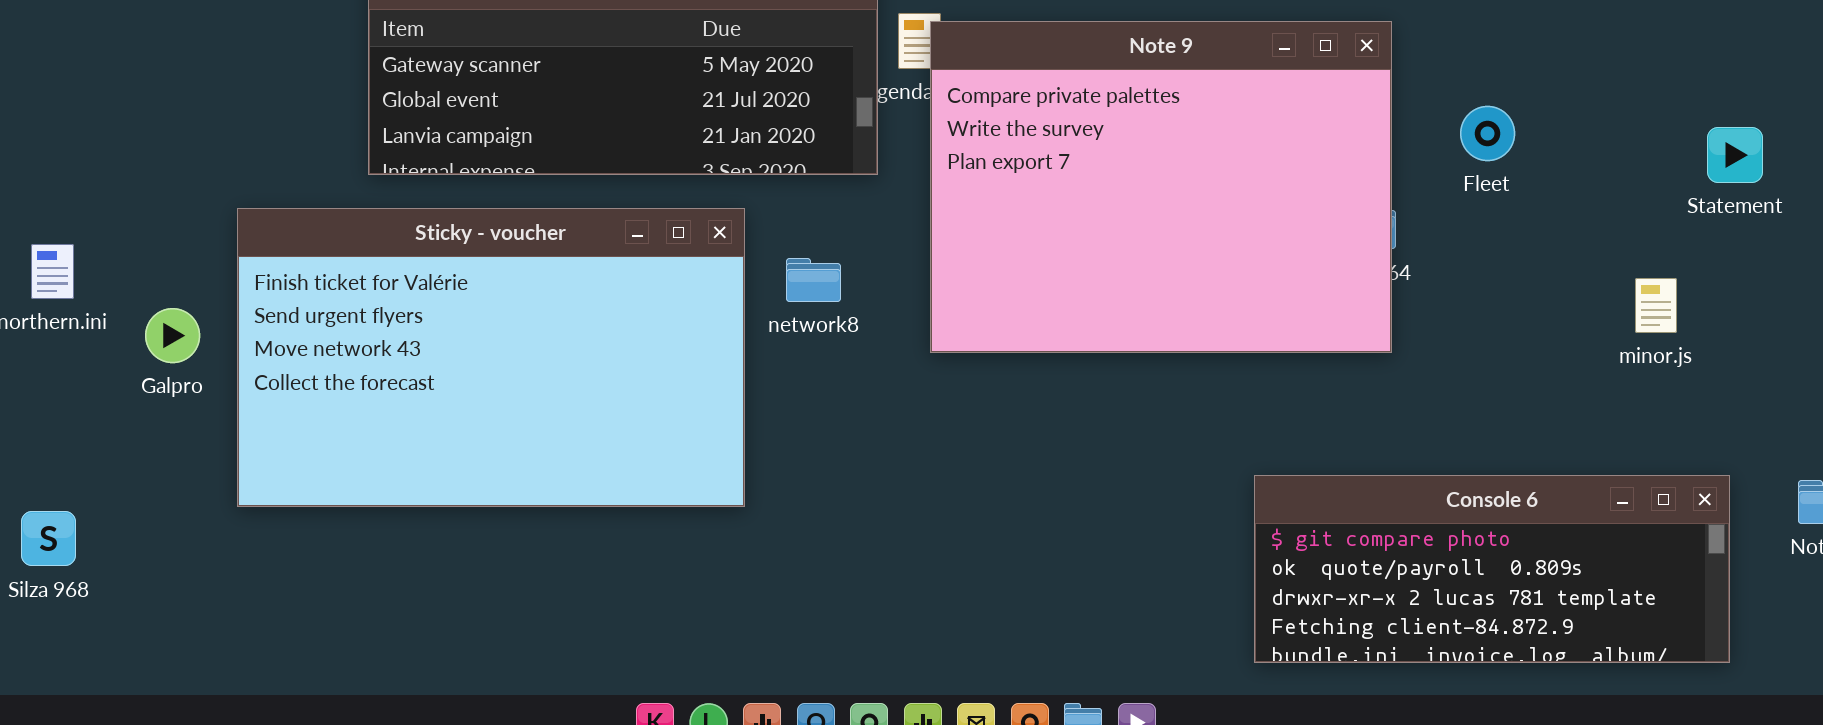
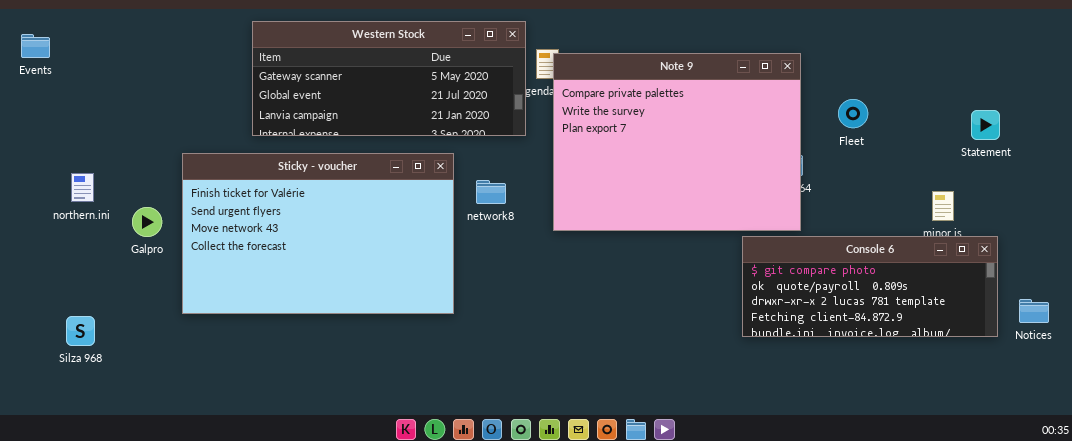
Console 6: [1254,475,1730,663] -> [742,236,998,337], moved

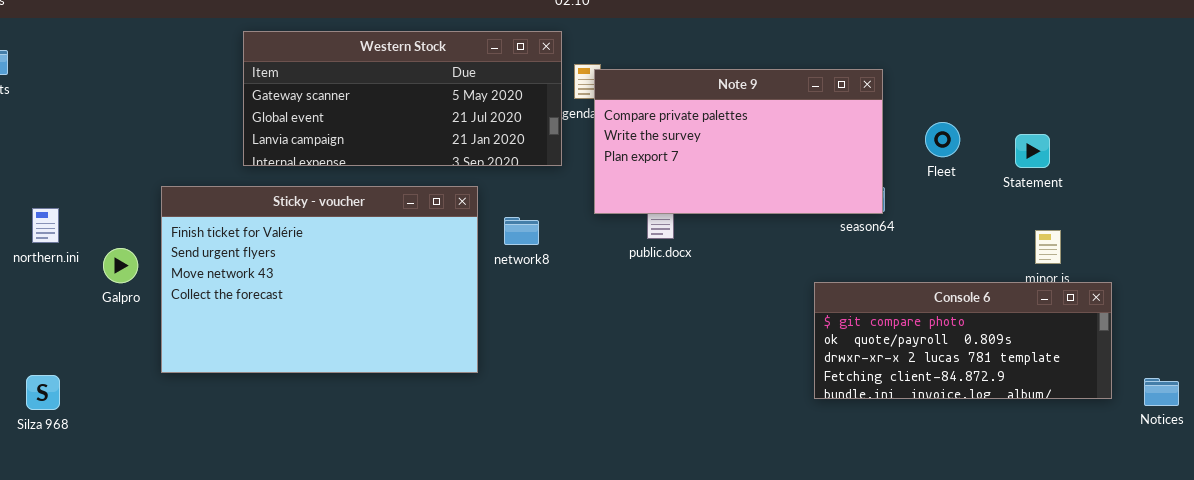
Note 9: [553,53,801,231] -> [594,69,883,214], resized
Statement: [971,110,1000,140] -> [1015,134,1050,168], moved
Notices: [1019,299,1049,323] -> [1144,378,1179,406], moved

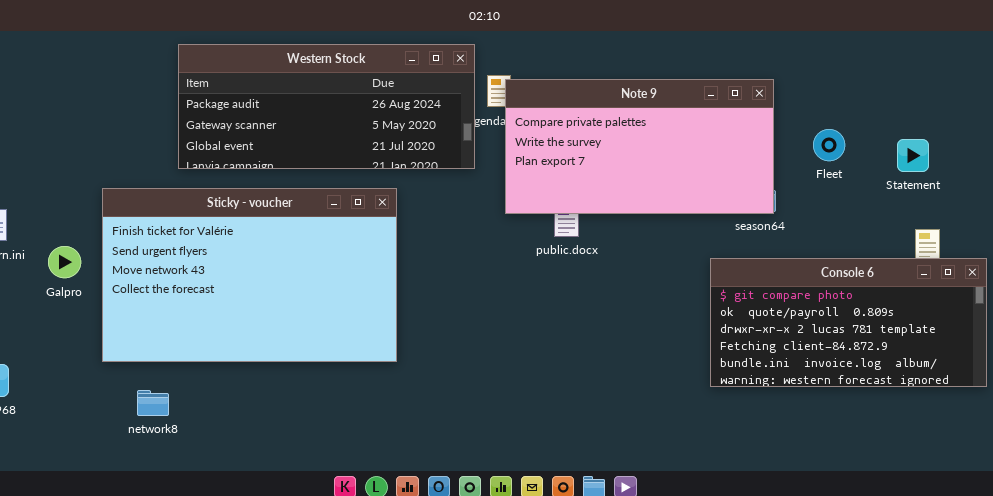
Western Stock: [243,31,562,166] -> [178,44,475,169], scrolled up 1 row
network8: [504,217,539,245] -> [137,390,169,416], moved
Console 6: [814,282,1112,399] -> [710,258,987,387], resized

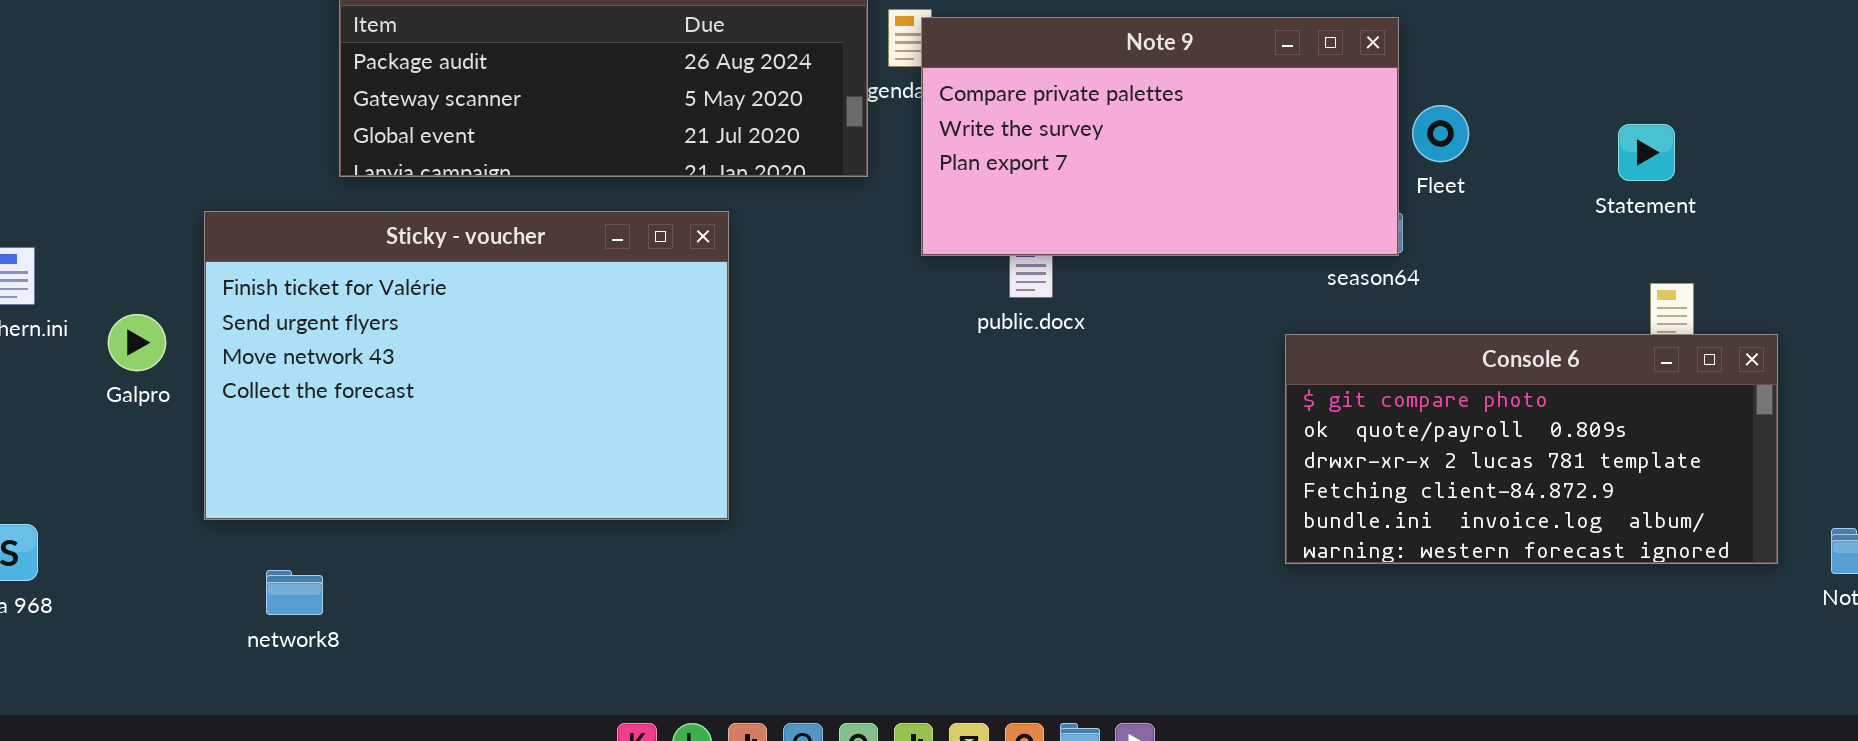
Fleet: [813,129,845,161] -> [1412,105,1469,162], moved

